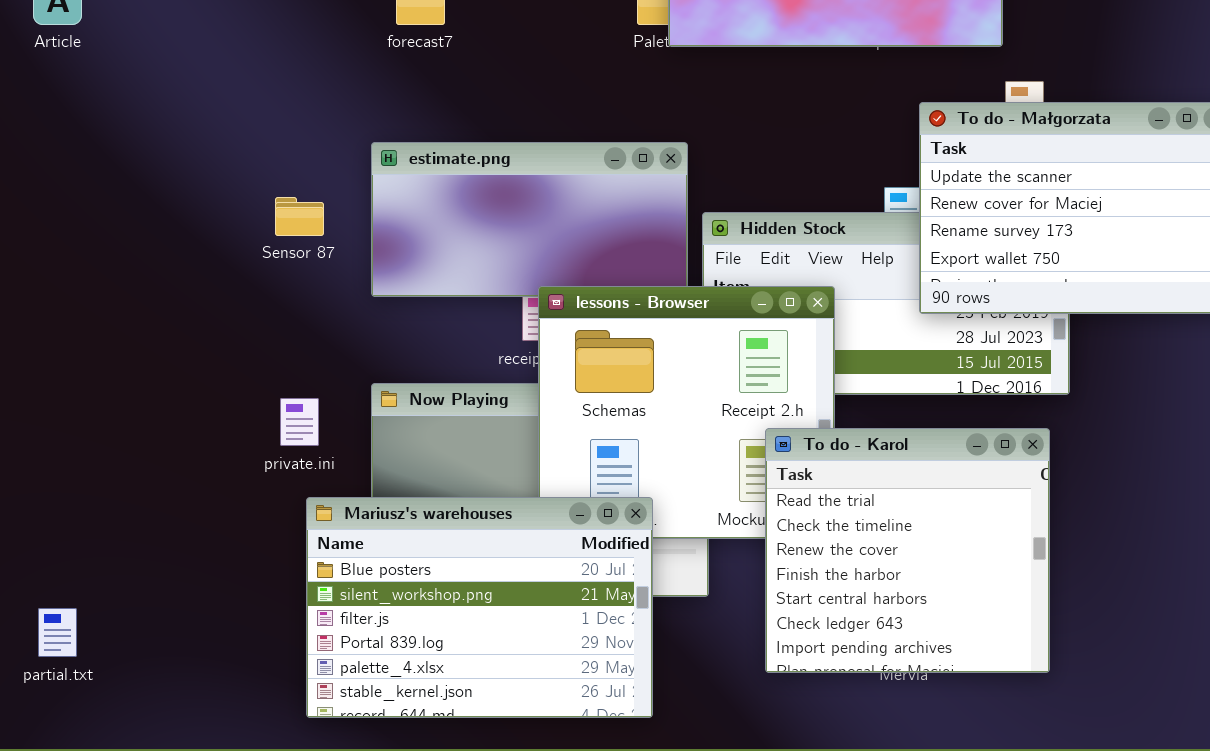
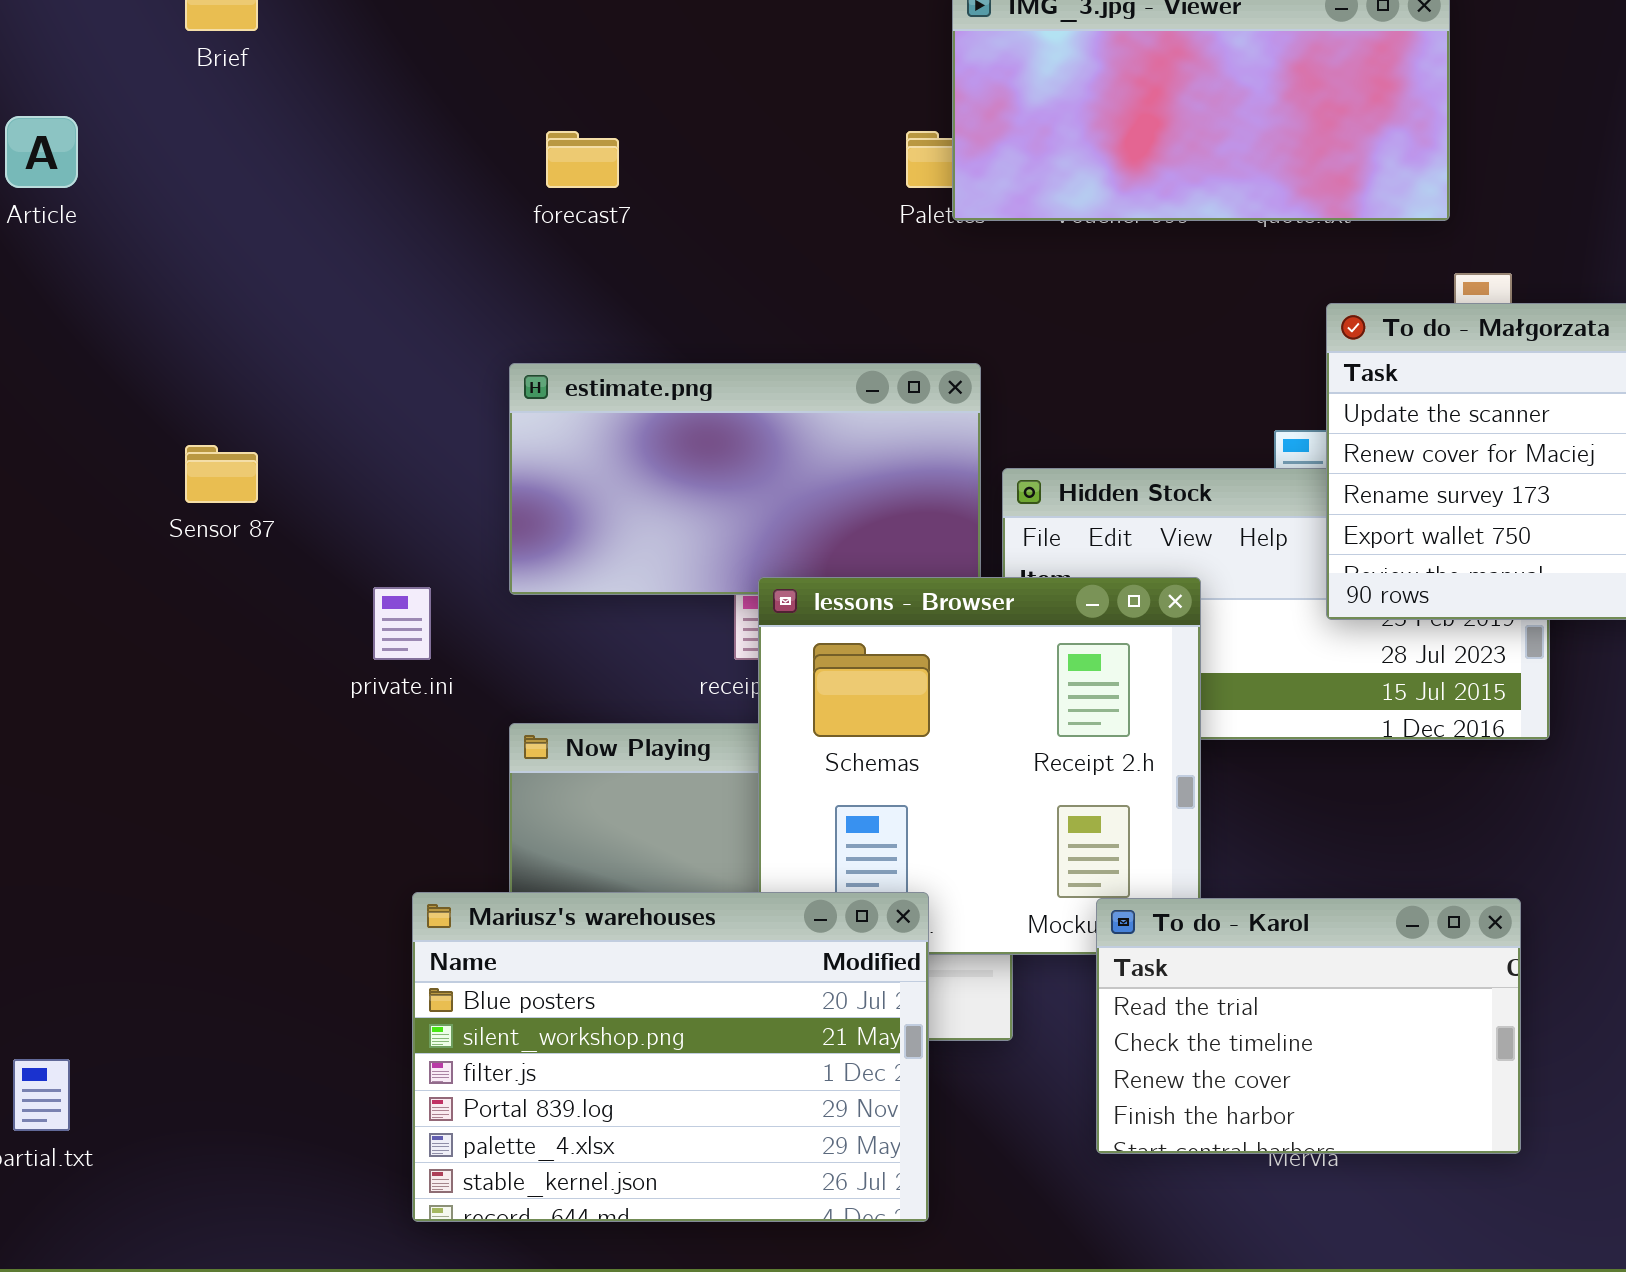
Sensor 87: [275,197,324,236] -> [185,445,258,503], moved
private.ini: [280,398,319,446] -> [373,587,431,660], moved
To do - Karol: [765,428,1050,673] -> [1096,898,1521,1154], resized

